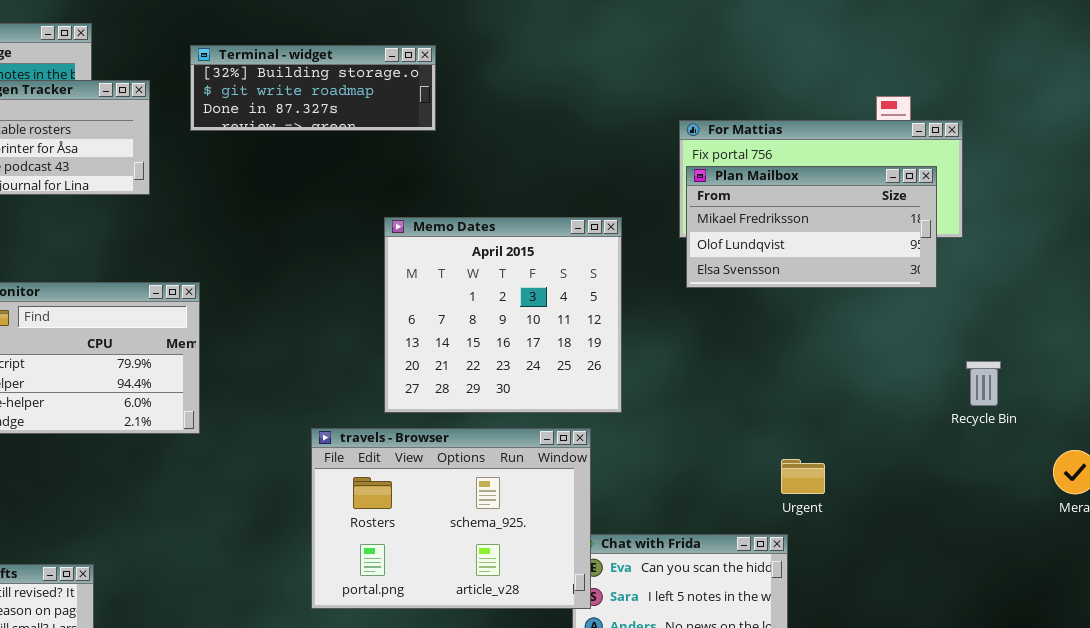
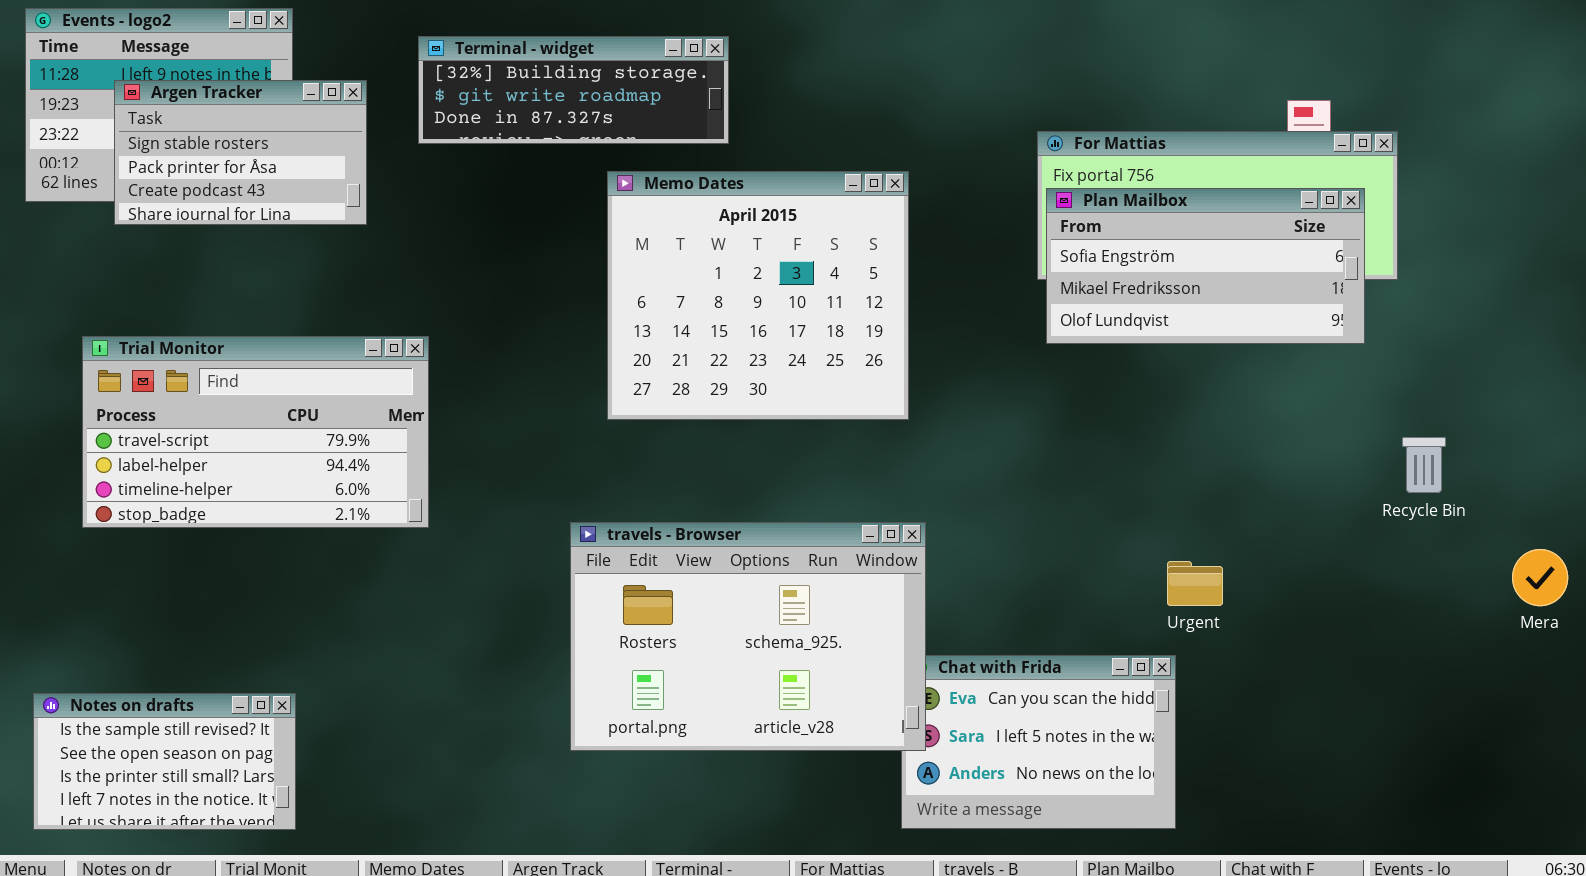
Plan Mailbox: [686,166,937,288] -> [1046,188,1365,344], scrolled up 1 row
Memo Dates: [384,217,622,413] -> [607,171,909,420], moved

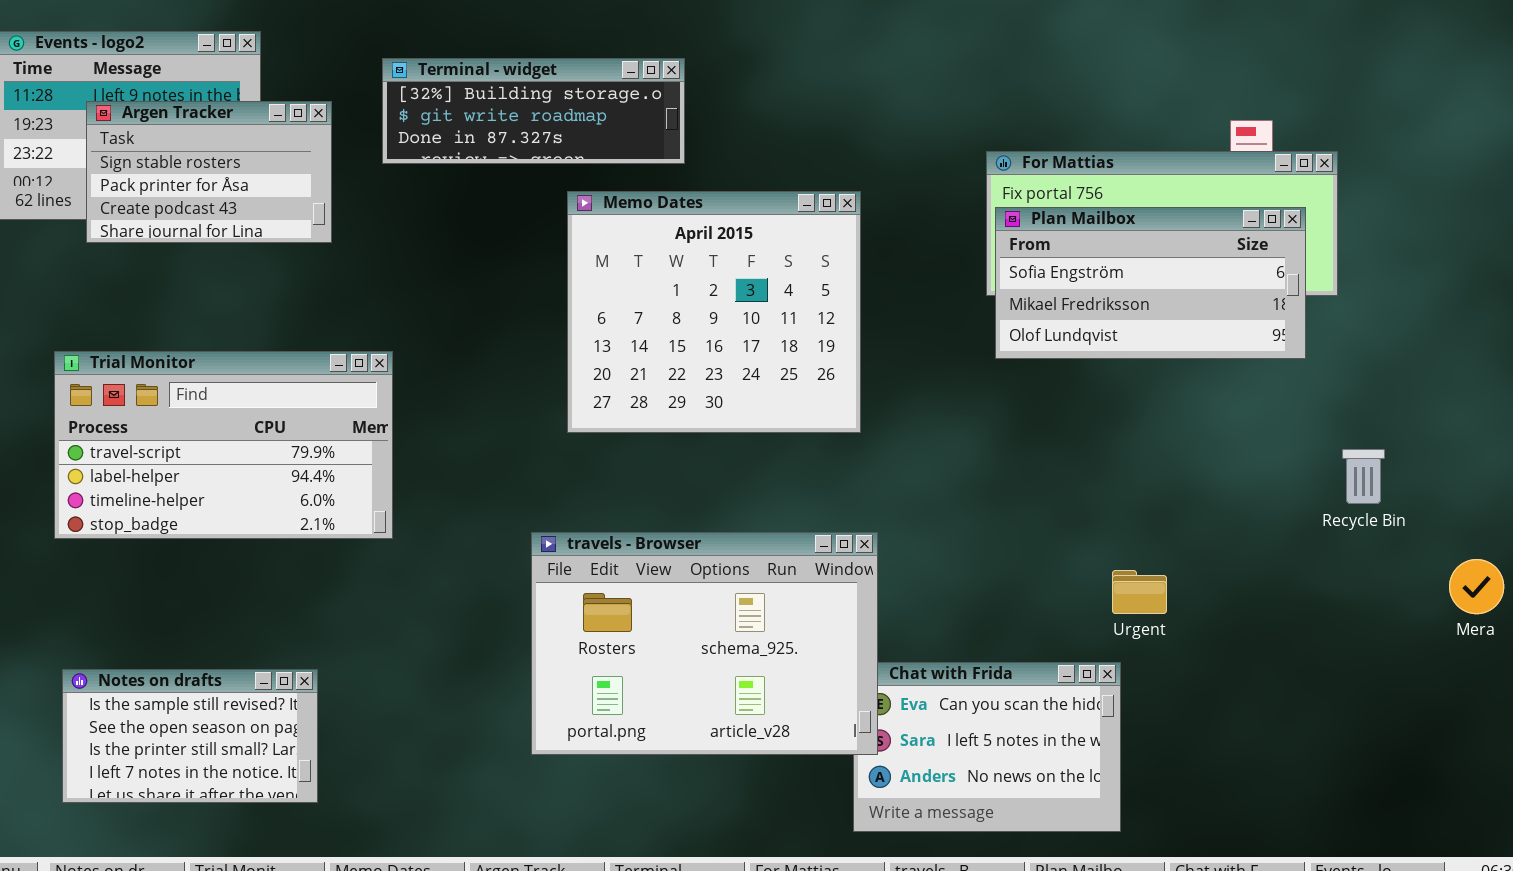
Notes on drafts: [33,693,296,830] -> [62,669,318,803], moved

